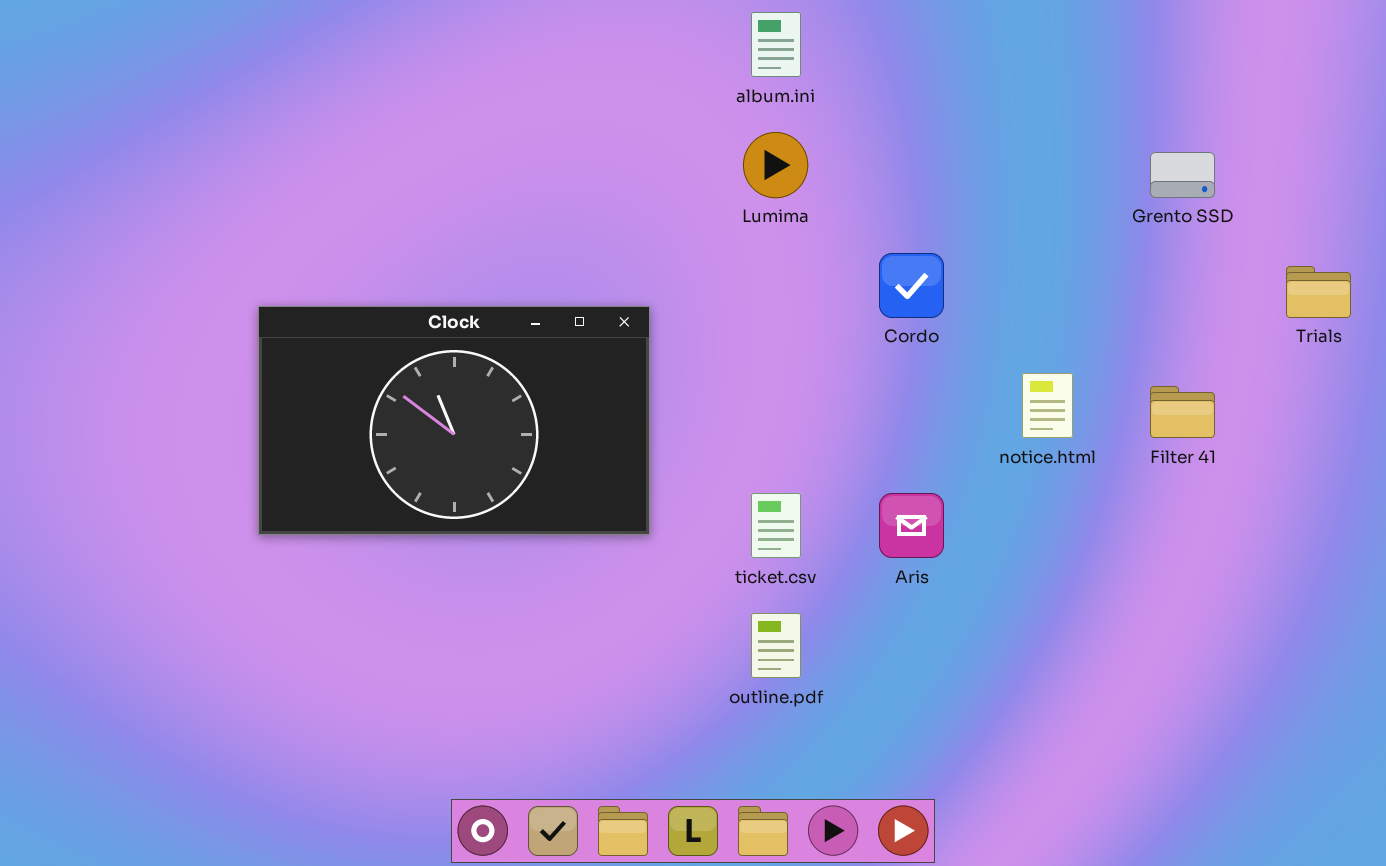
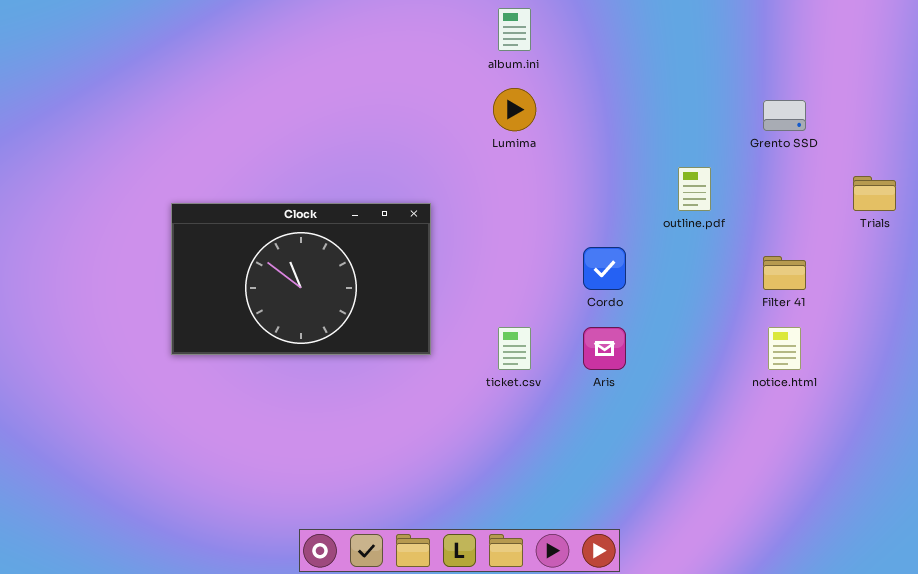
Cordo: [879,253,944,318] -> [583,247,626,290], moved
notice.html: [1022,373,1073,438] -> [768,327,801,370], moved
outline.pdf: [751,613,801,678] -> [678,167,711,211], moved

